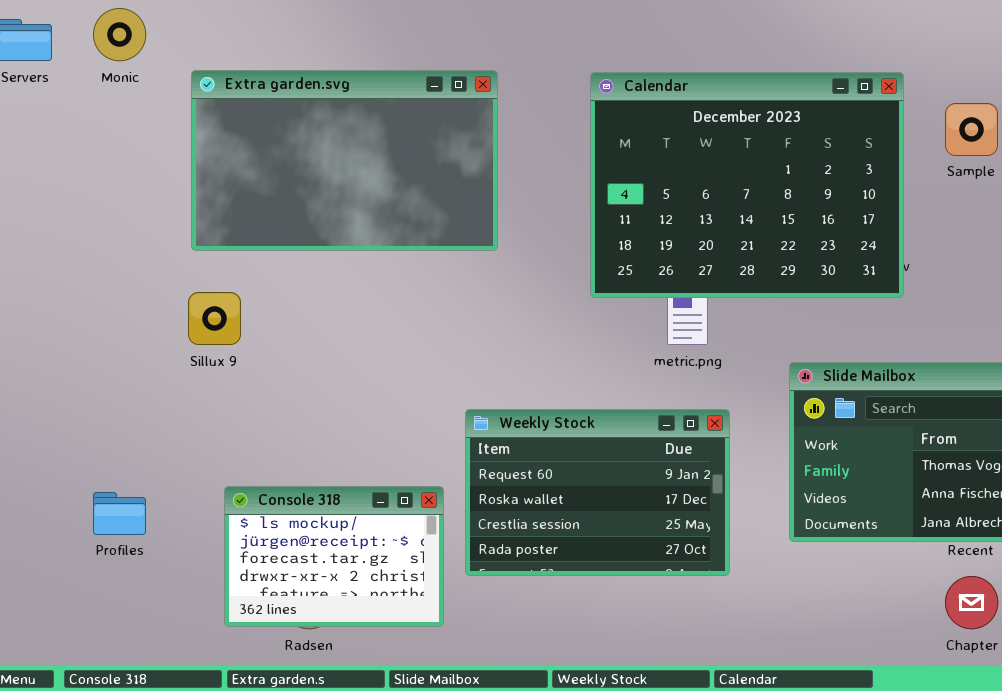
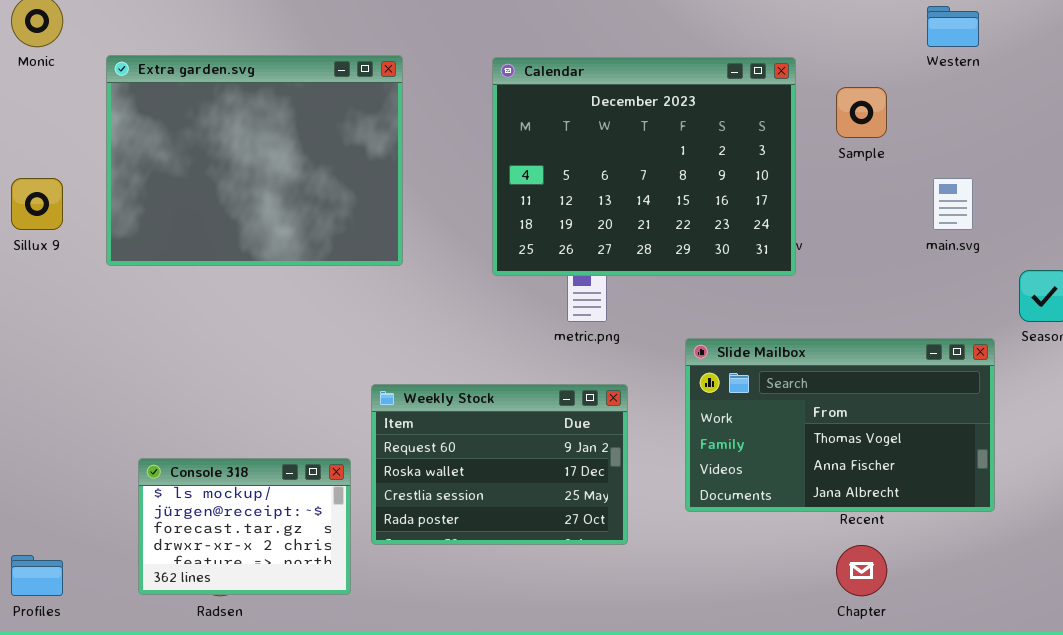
Extra garden.svg: [191,70,498,251] -> [106,55,403,266], resized
Sillux 9: [188,292,241,345] -> [11,178,63,230], moved
Profiles: [93,492,146,535] -> [11,555,63,596], moved

